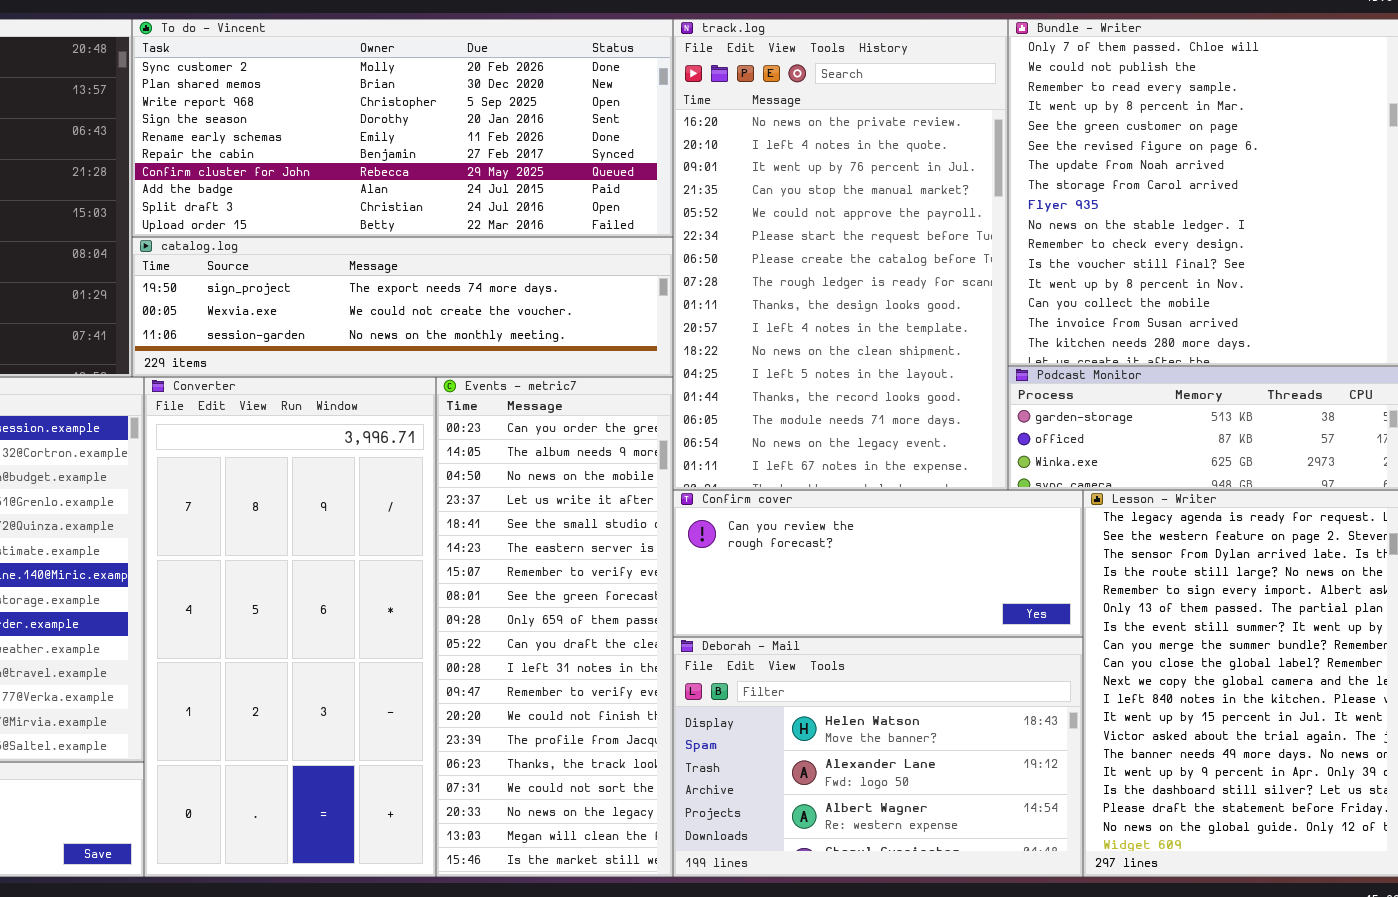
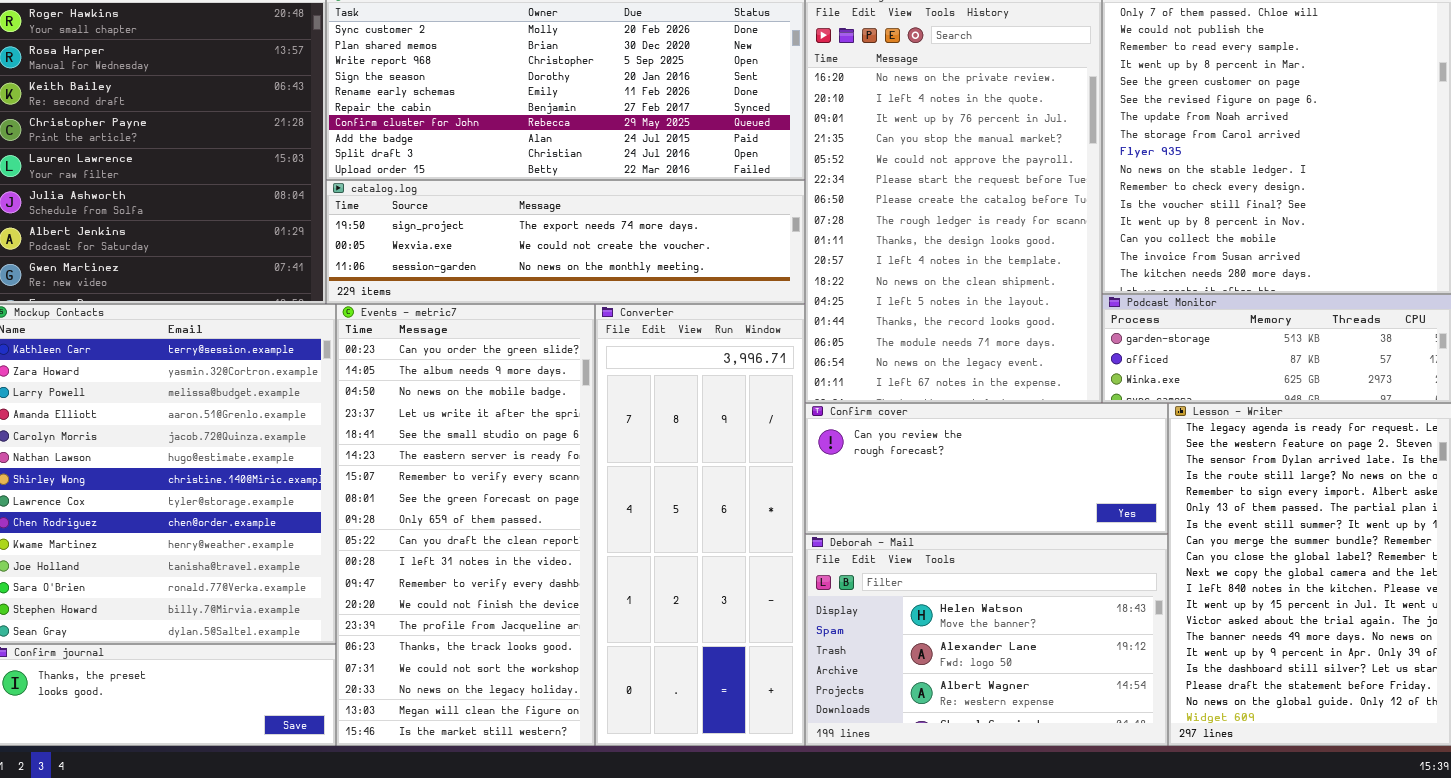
Converter: [144,377,436,877] -> [595,304,805,746], moved, resized
Events - metric7: [436,377,673,877] -> [336,304,595,746], moved, resized

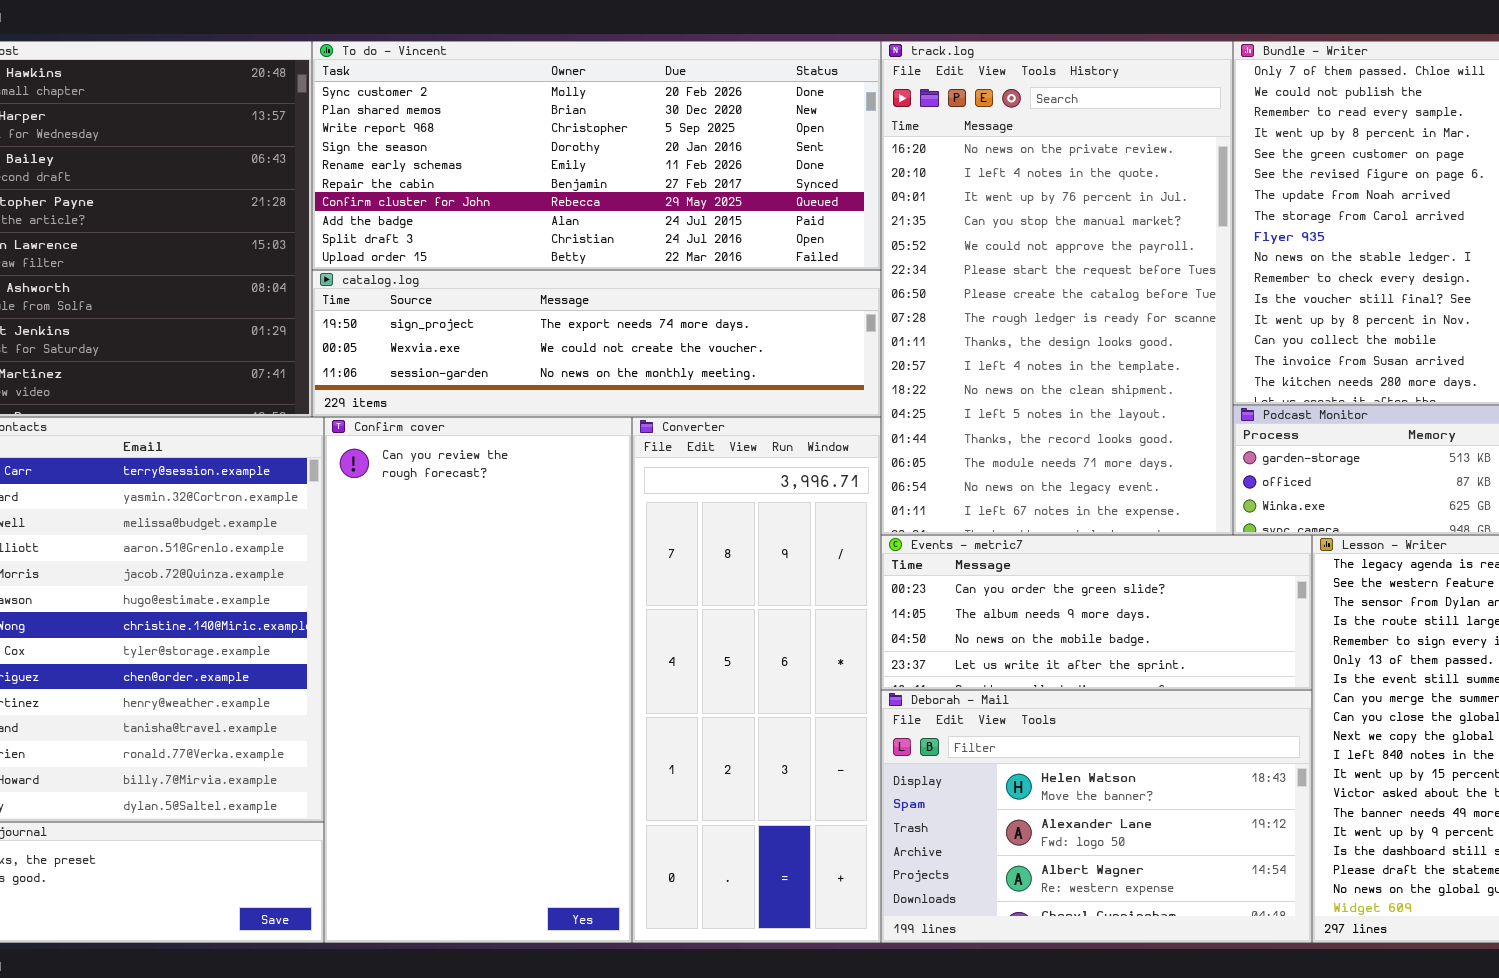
Events - metric7: [336,304,595,746] -> [881,535,1312,690], moved, resized
Confirm cover: [805,403,1168,534] -> [324,417,632,943], moved, resized

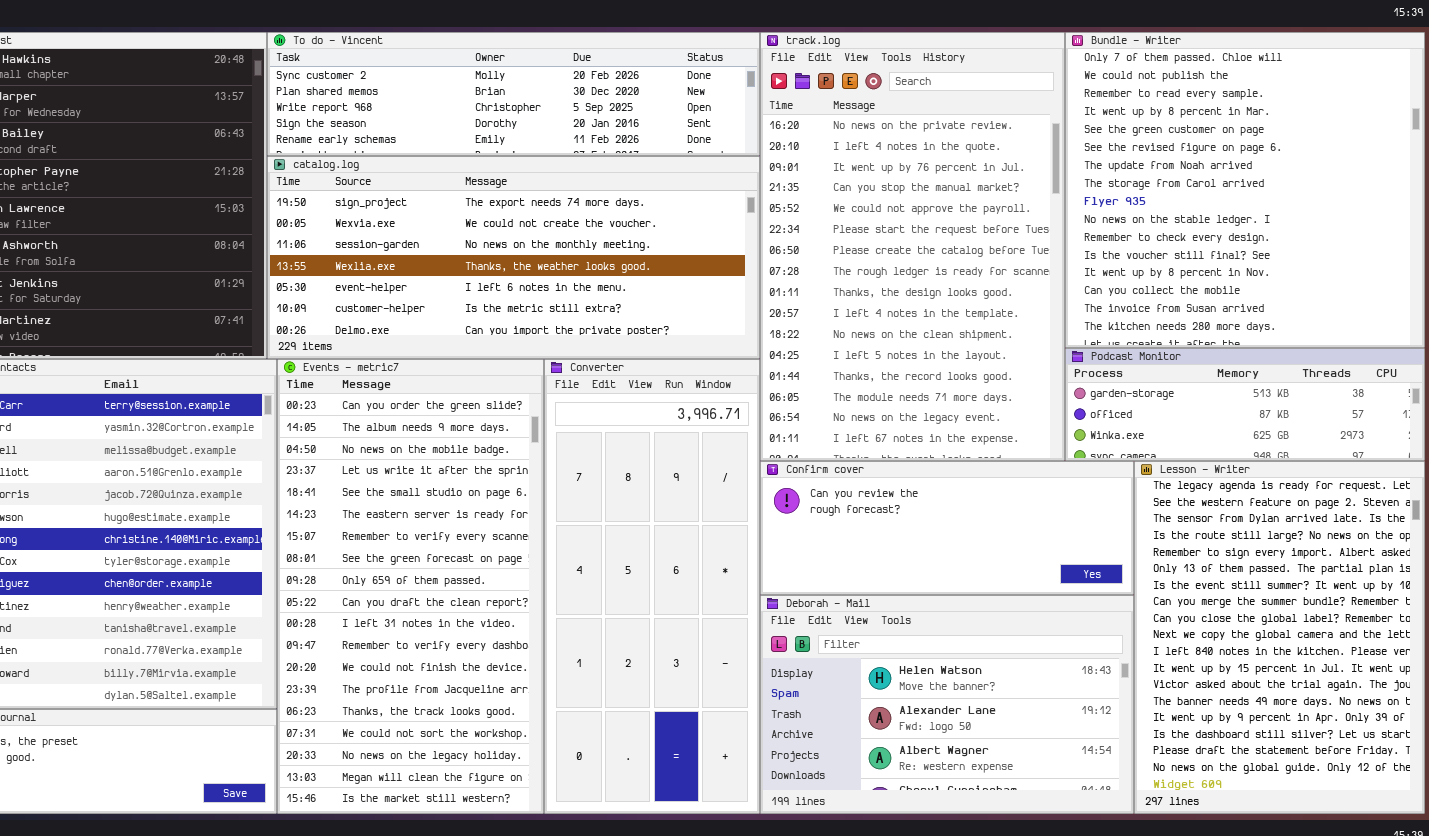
To do - Vincent: [312,41,881,270] -> [267,32,760,156], resized
catalog.log: [312,270,881,417] -> [267,156,760,359], resized
Confirm cover: [324,417,632,943] -> [760,461,1134,595], moved, resized
Events - metric7: [881,535,1312,690] -> [277,359,544,814], moved, resized

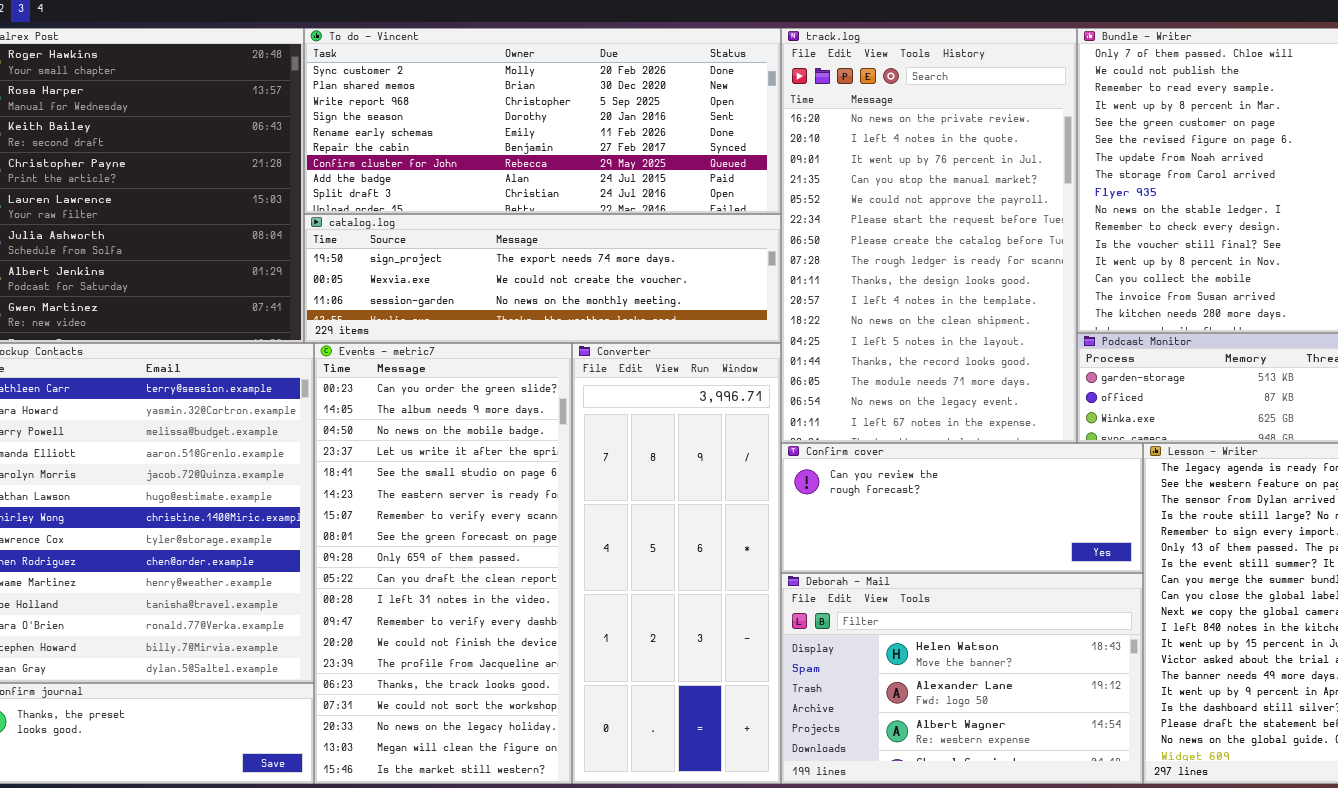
To do - Vincent: [267,32,760,156] -> [304,28,781,214], resized
catalog.log: [267,156,760,359] -> [304,214,781,343], resized

